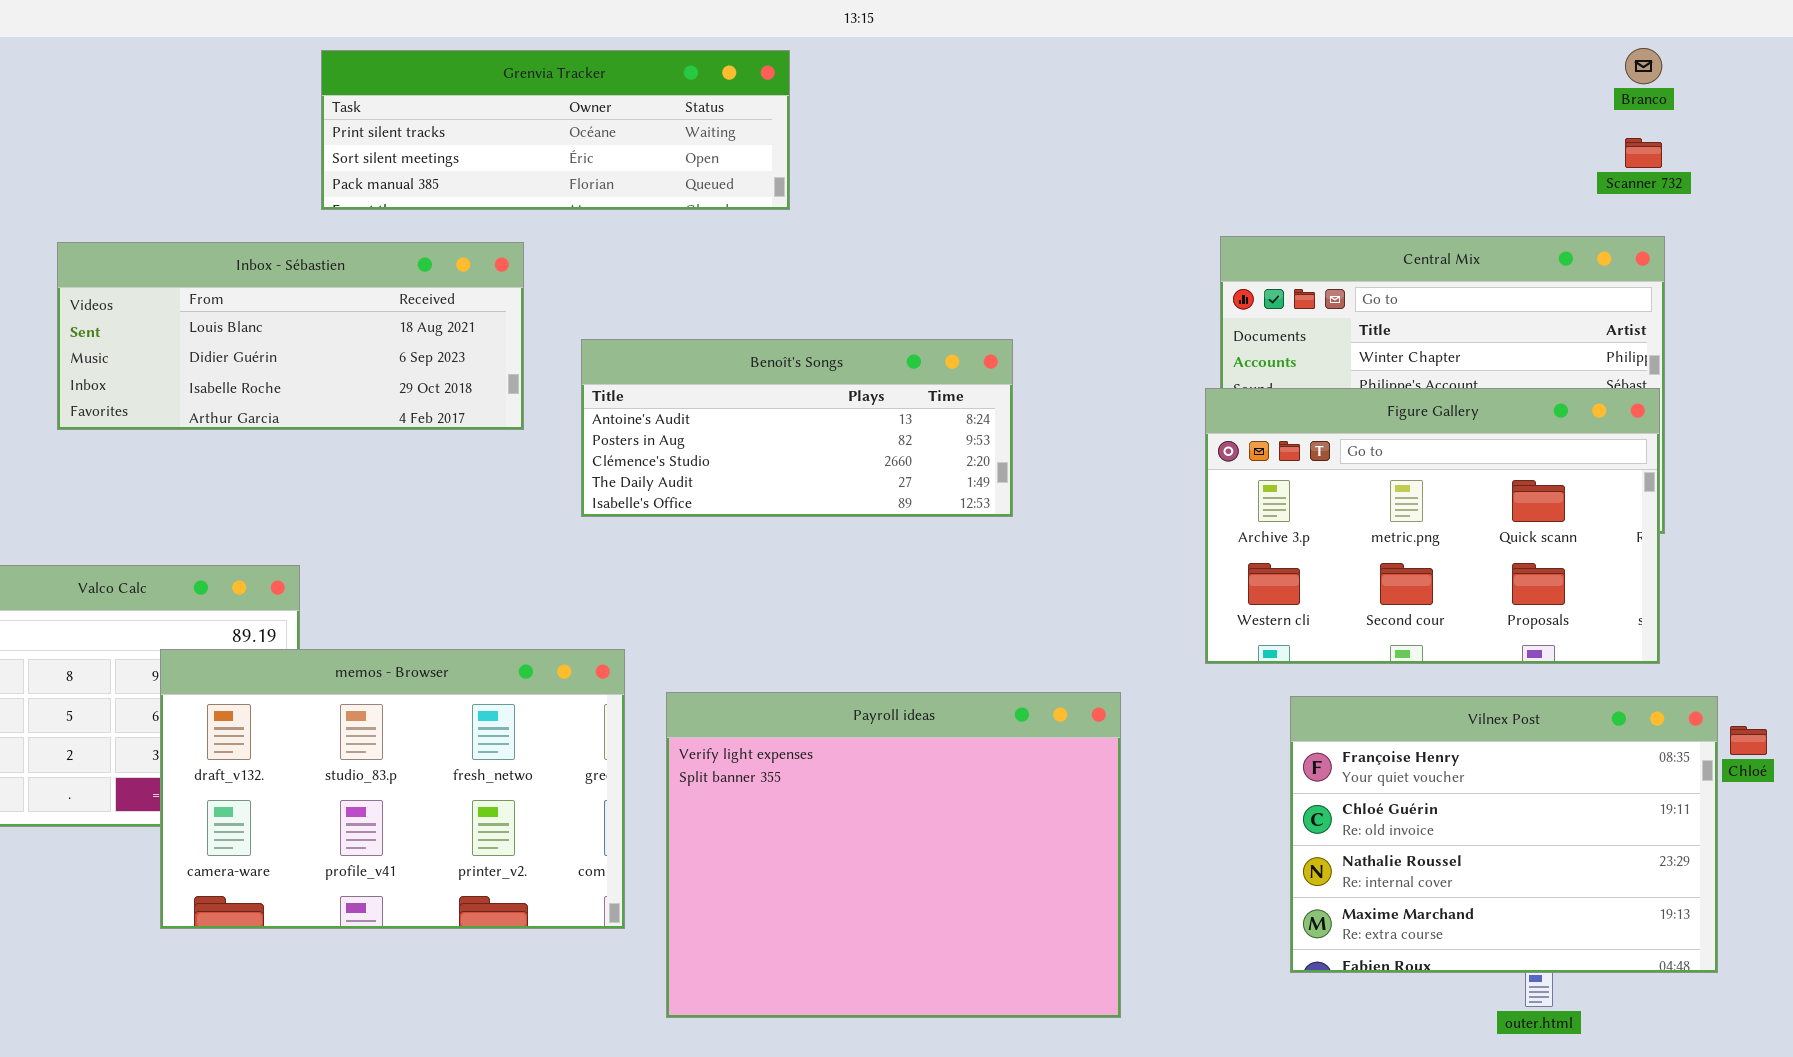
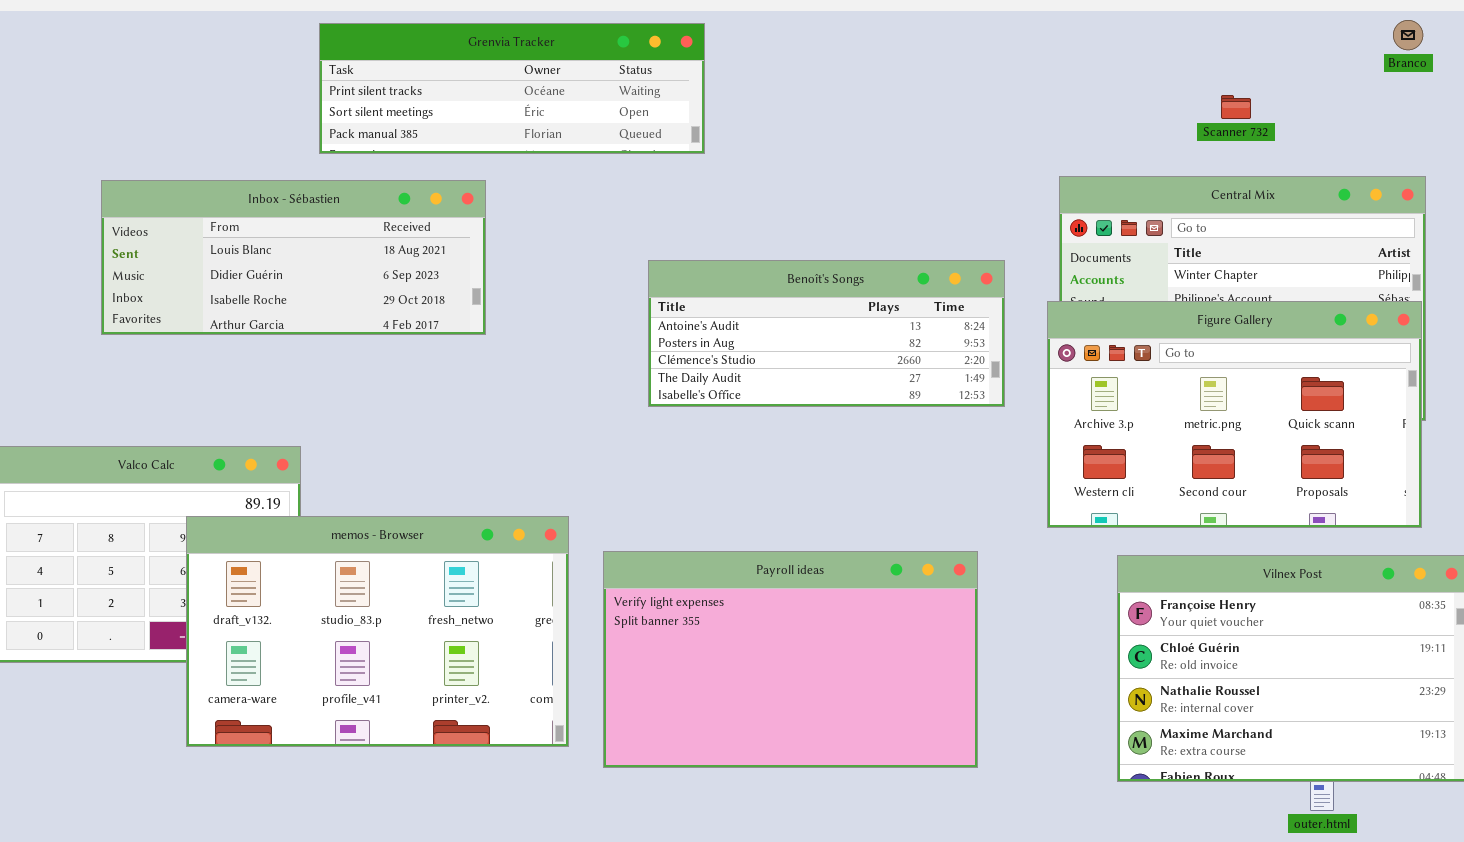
Scanner 732: [1625,138,1662,168] -> [1221,95,1251,119], moved
Benoît's Songs: [581,339,1013,517] -> [648,260,1005,407], moved
Payroll ideas: [666,692,1121,1018] -> [603,551,978,768], resized

